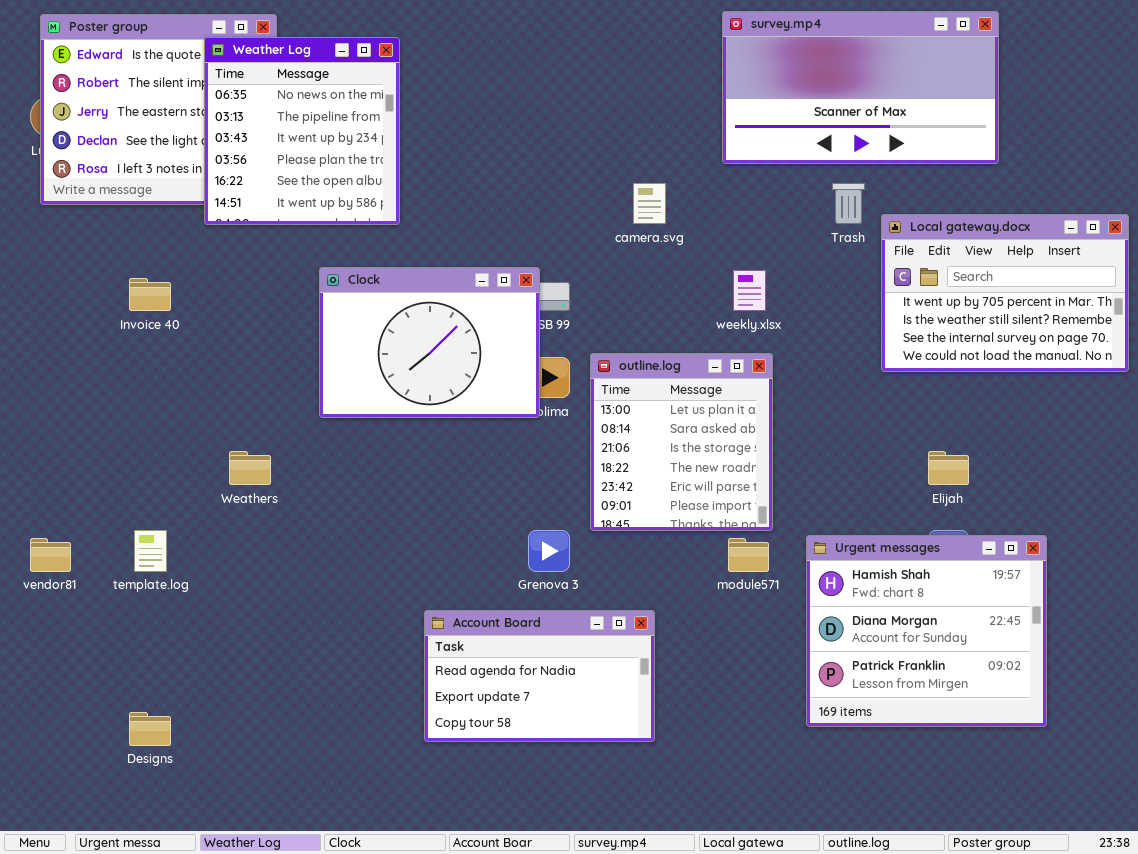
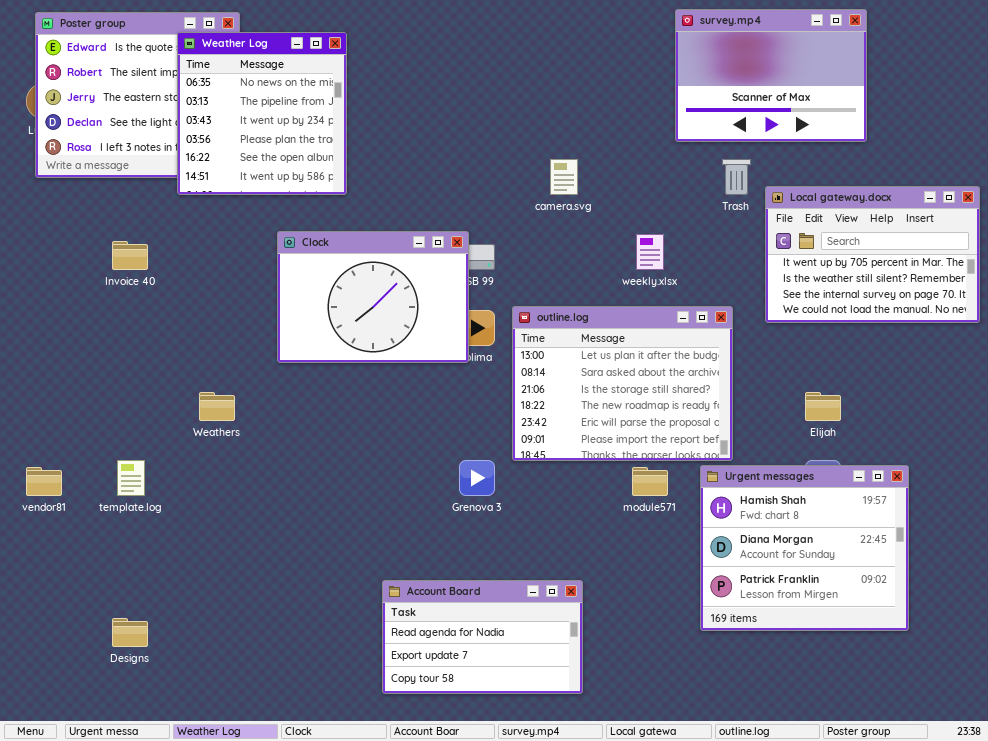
survey.mp4: [722,11,999,164] -> [675,9,867,142], resized
outline.log: [590,353,773,531] -> [512,306,733,461], resized
Account Board: [424,610,655,742] -> [382,580,583,694], moved

